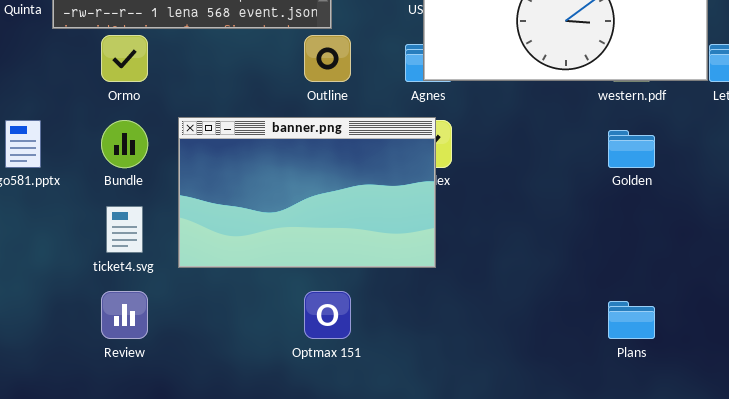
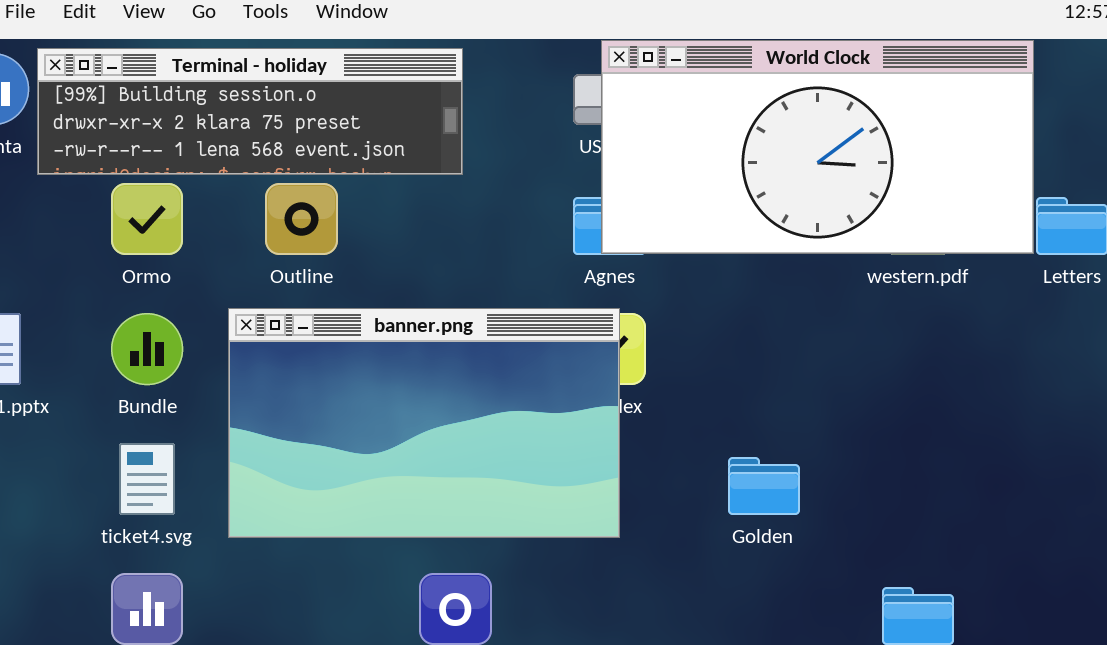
Outline: [304,35,351,82] -> [265,183,338,255], moved
Golden: [608,130,655,168] -> [728,457,800,515], moved

